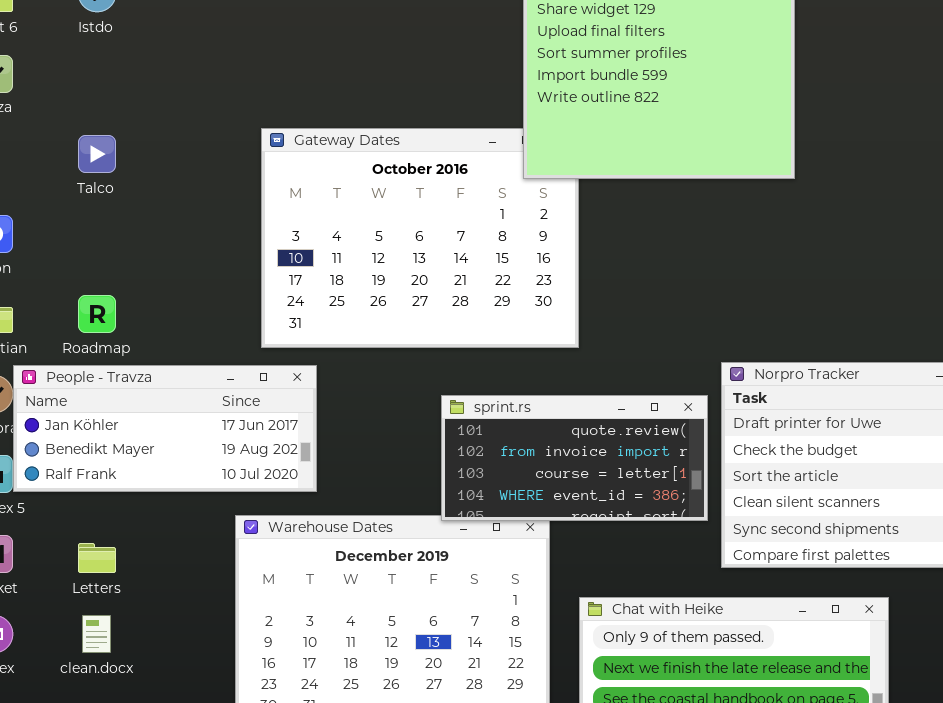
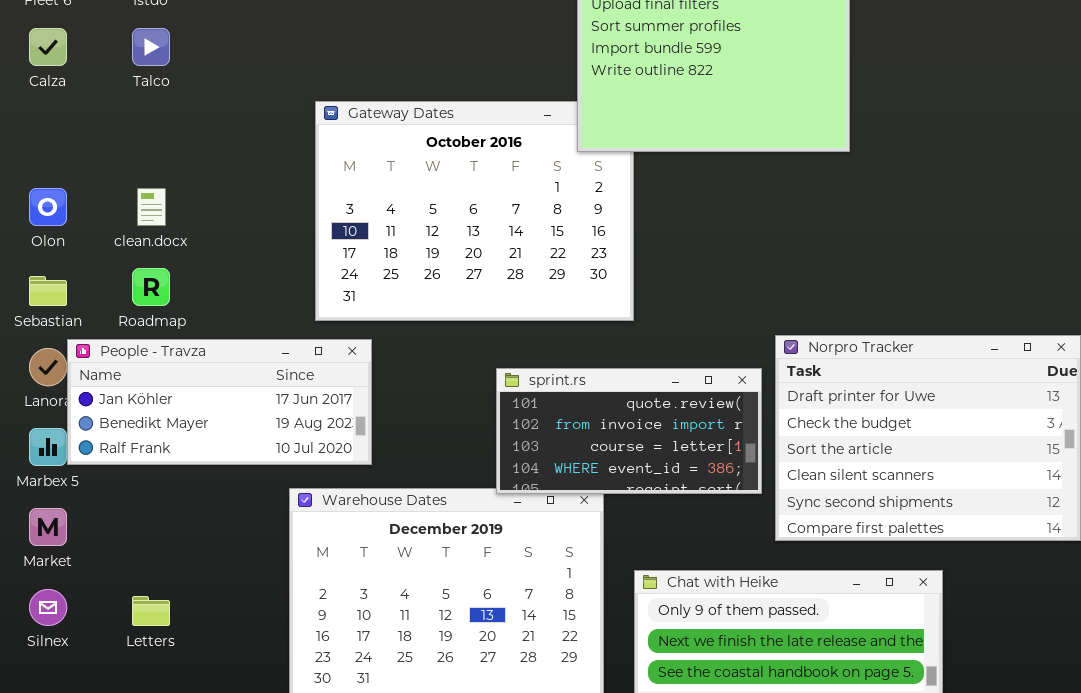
Talco: [78,135,116,173] -> [132,28,170,66], moved
Letters: [78,543,116,573] -> [132,596,170,626], moved
clean.docx: [82,615,111,653] -> [137,188,166,226], moved

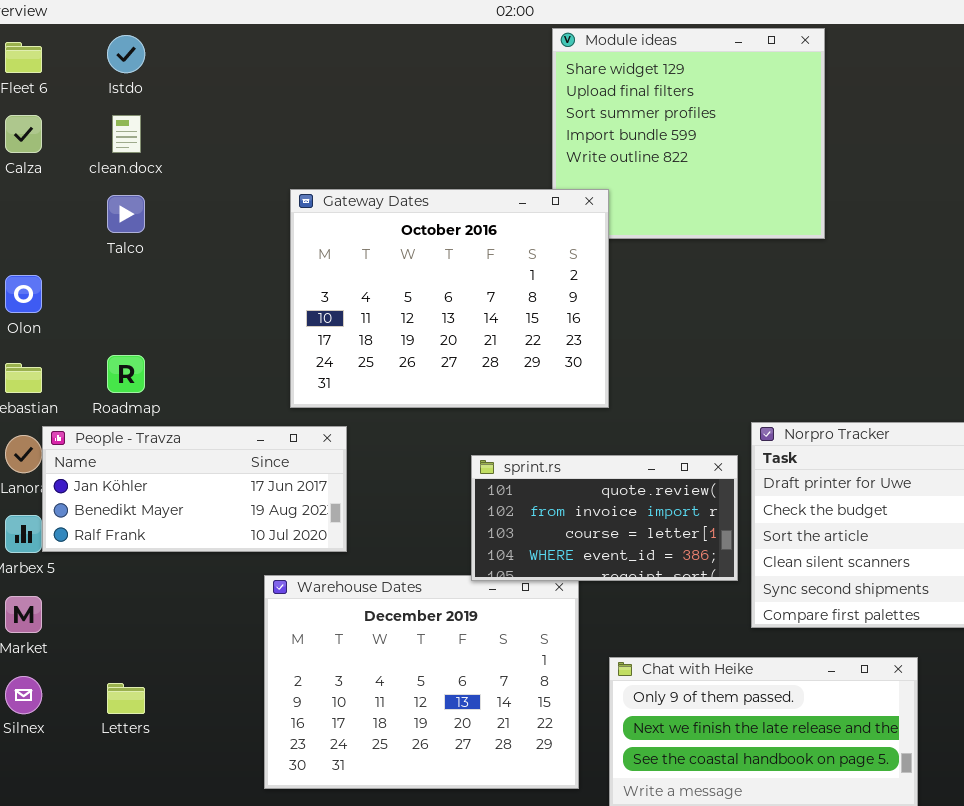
Talco: [132,28,170,66] -> [107,195,145,233], moved
Gateway Dates: [315,101,634,321] -> [290,189,609,408], raised
clean.docx: [137,188,166,226] -> [112,115,141,153], moved

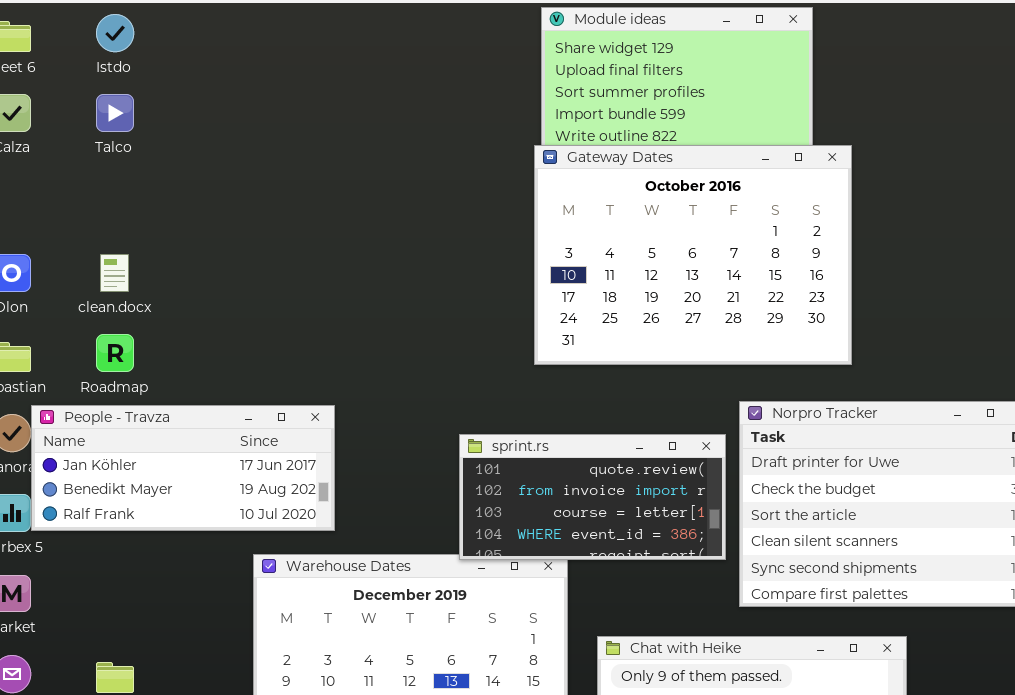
clean.docx: [112,115,141,153] -> [100,254,129,292], moved
Gateway Dates: [290,189,609,408] -> [534,145,852,365], moved
Talco: [107,195,145,233] -> [96,94,134,132], moved

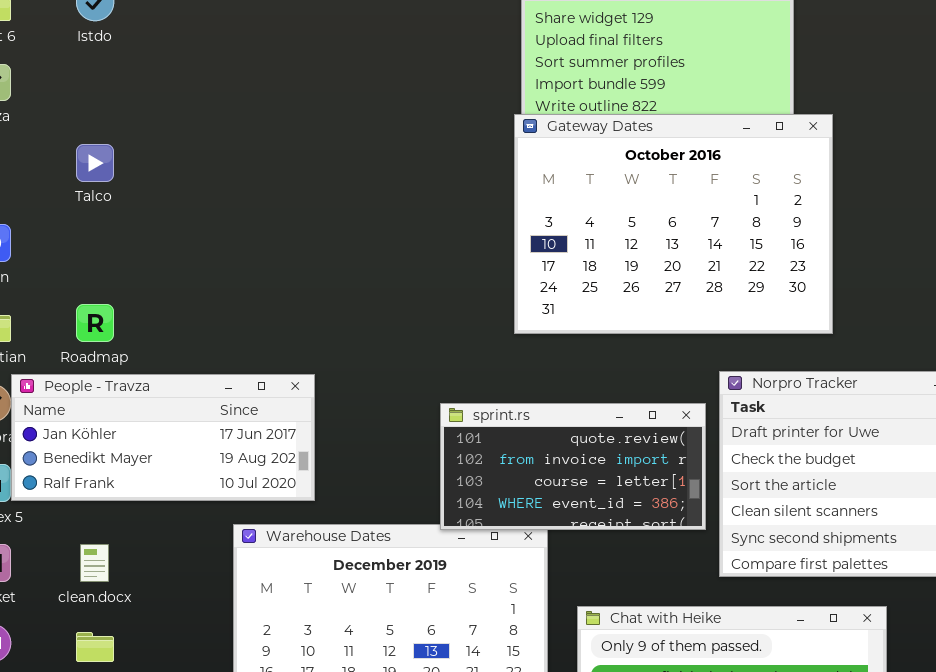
Talco: [96,94,134,132] -> [76,144,114,182], moved
clean.docx: [100,254,129,292] -> [80,544,109,582], moved

